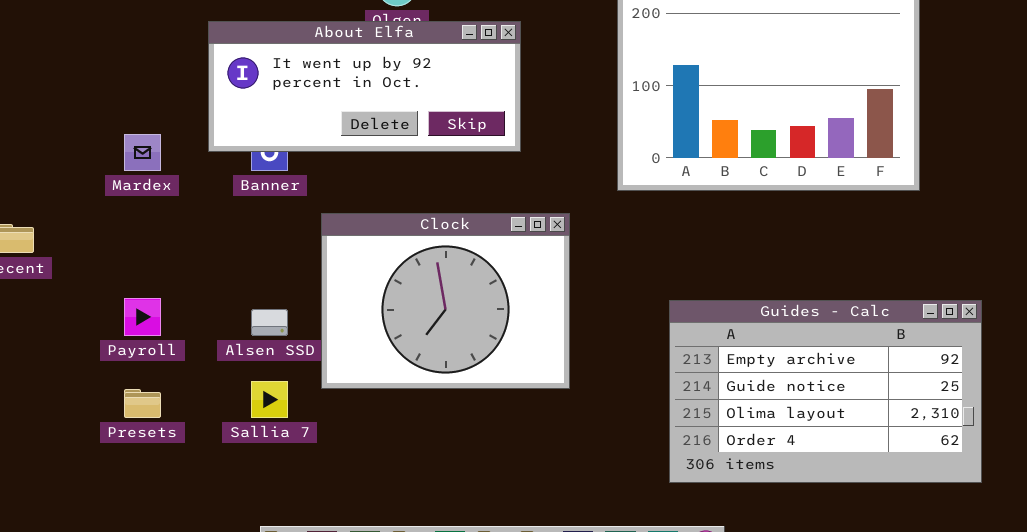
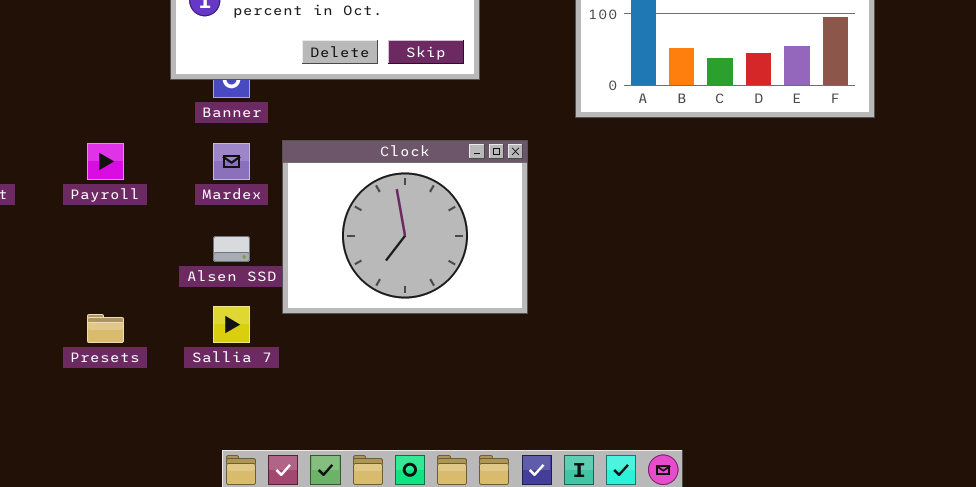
Mardex: [124,134,161,171] -> [213,143,250,180], moved
Payroll: [124,298,161,336] -> [87,143,124,180], moved
Guides - Calc: [669,300,982,483] -> none, closed

